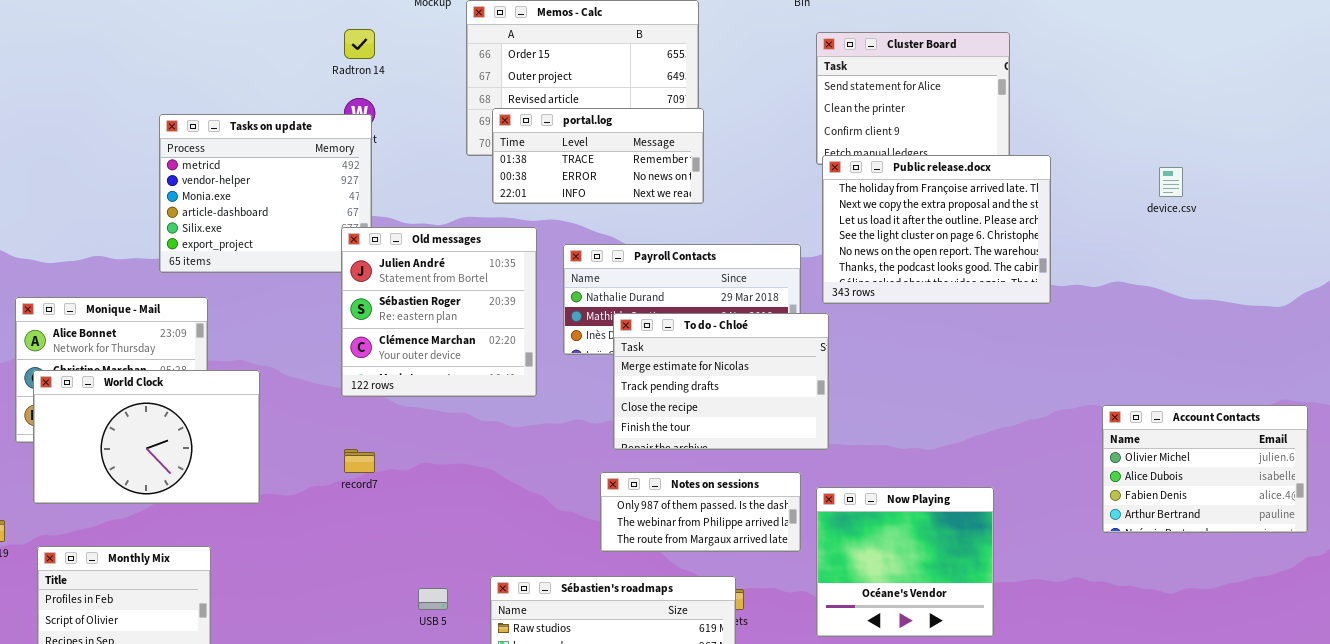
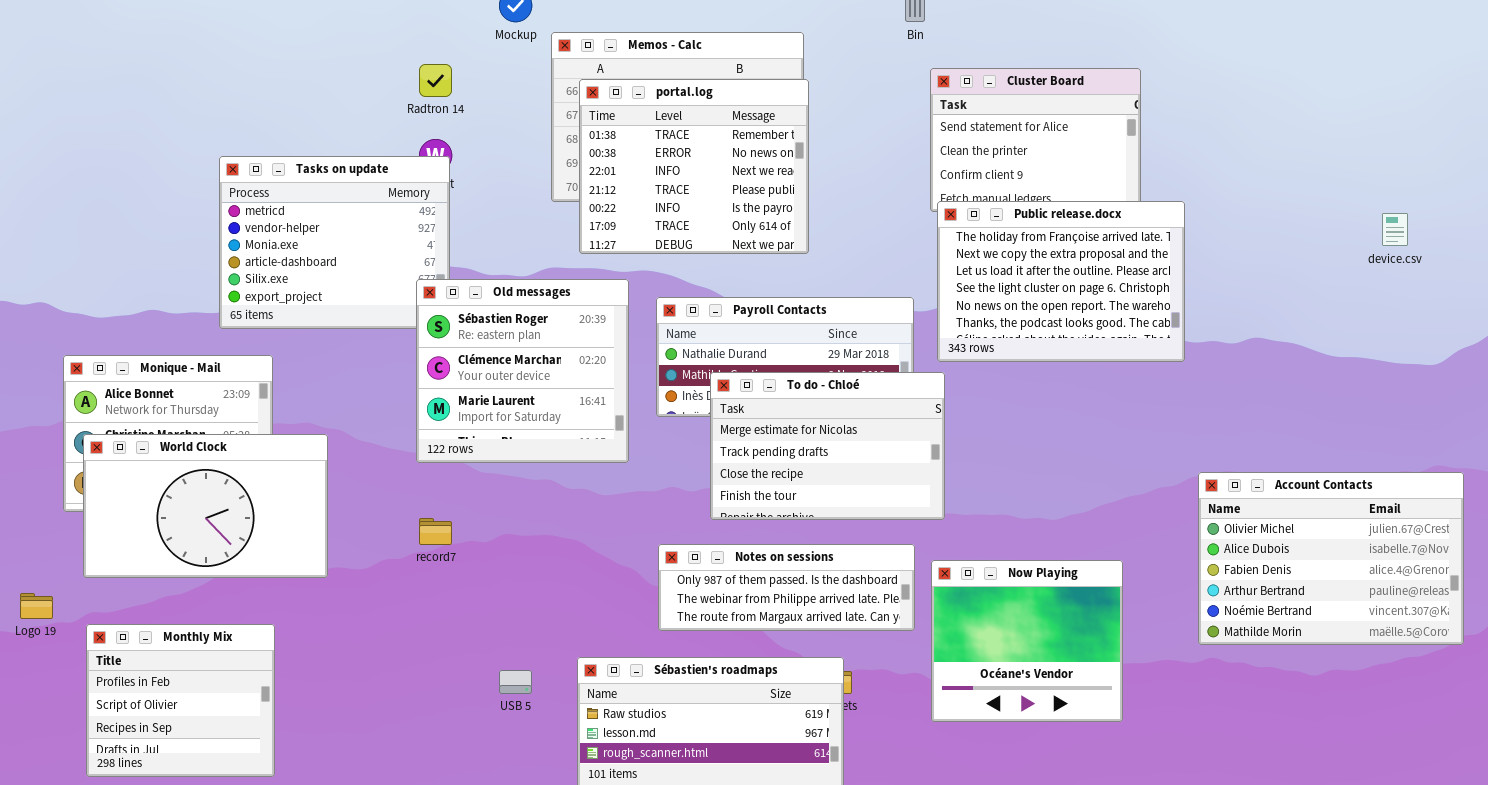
portal.log: [492,108,704,204] -> [579,79,809,254], resized
device.csv: [1159,167,1183,197] -> [1382,213,1408,246], moved
Old messages: [341,227,537,397] -> [416,279,629,463], scrolled down 1 row
Account Contacts: [1102,405,1308,533] -> [1198,472,1464,645], resized
Notes on sessions: [600,472,801,552] -> [658,544,915,631], resized

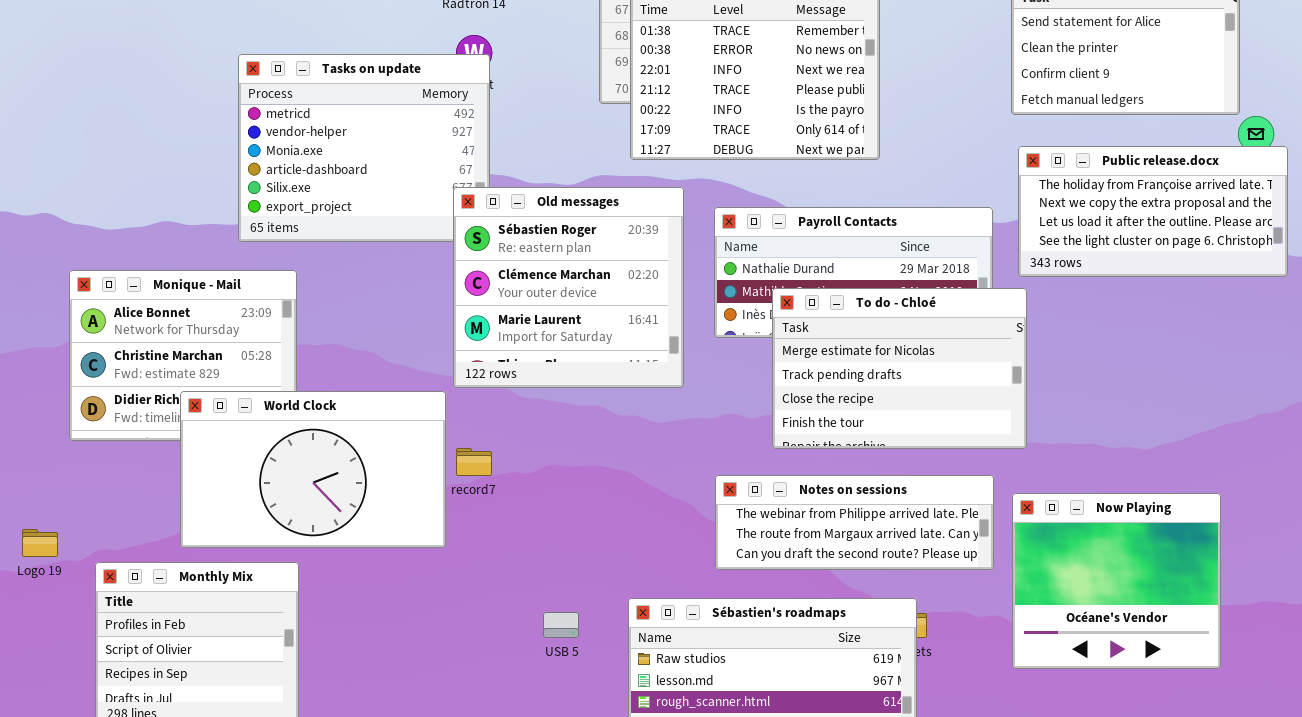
Public release.docx: [937,201,1185,362] -> [1018,146,1288,277], resized
World Clock: [83,434,328,578] -> [180,391,446,548], moved
Notes on sessions: [658,544,915,631] -> [715,475,994,570], scrolled down 1 row

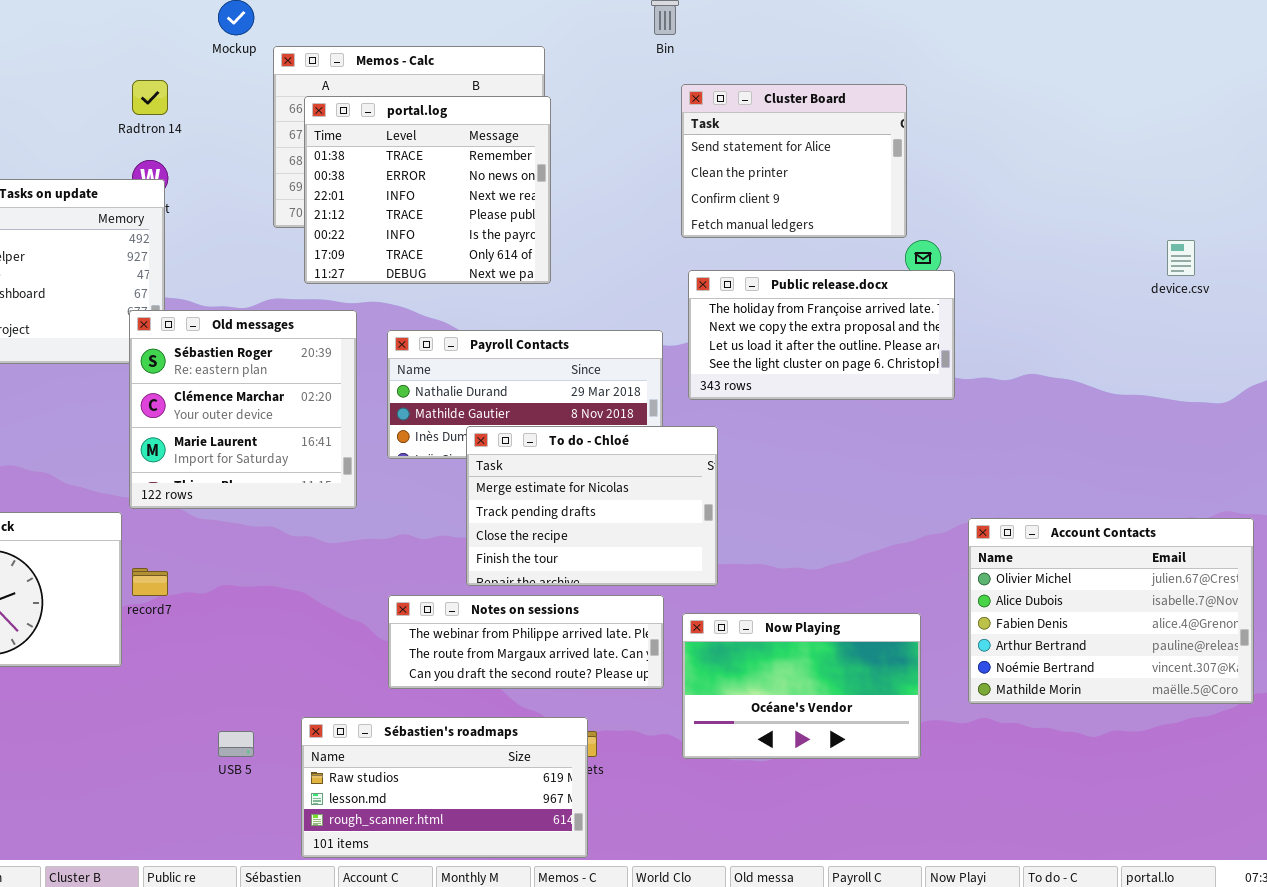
To do - Chloé: [772,288,1027,449] -> [466,426,718,586], moved
Now Playing: [1012,493,1221,669] -> [682,613,921,759], resized

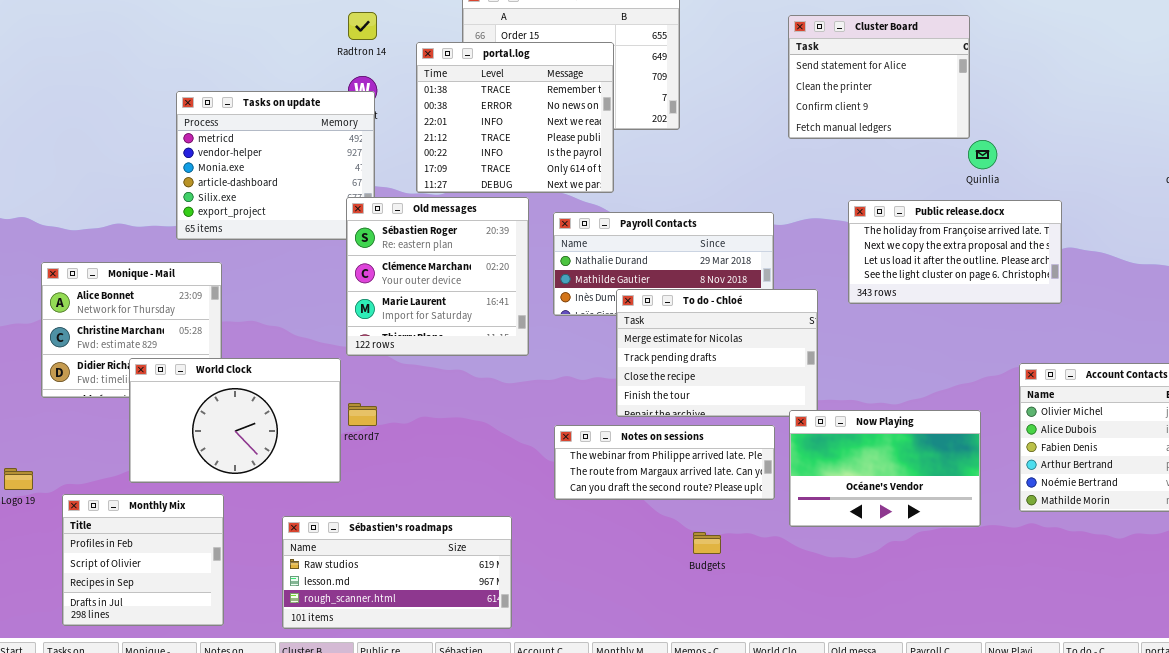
portal.log: [304,96,551,284] -> [416,42,614,193], moved
Public release.docx: [688,270,955,400] -> [848,200,1062,304], moved
Now Playing: [682,613,921,759] -> [789,410,981,527], moved
Sébastien's roadmaps: [301,717,588,858] -> [282,516,512,629], moved

